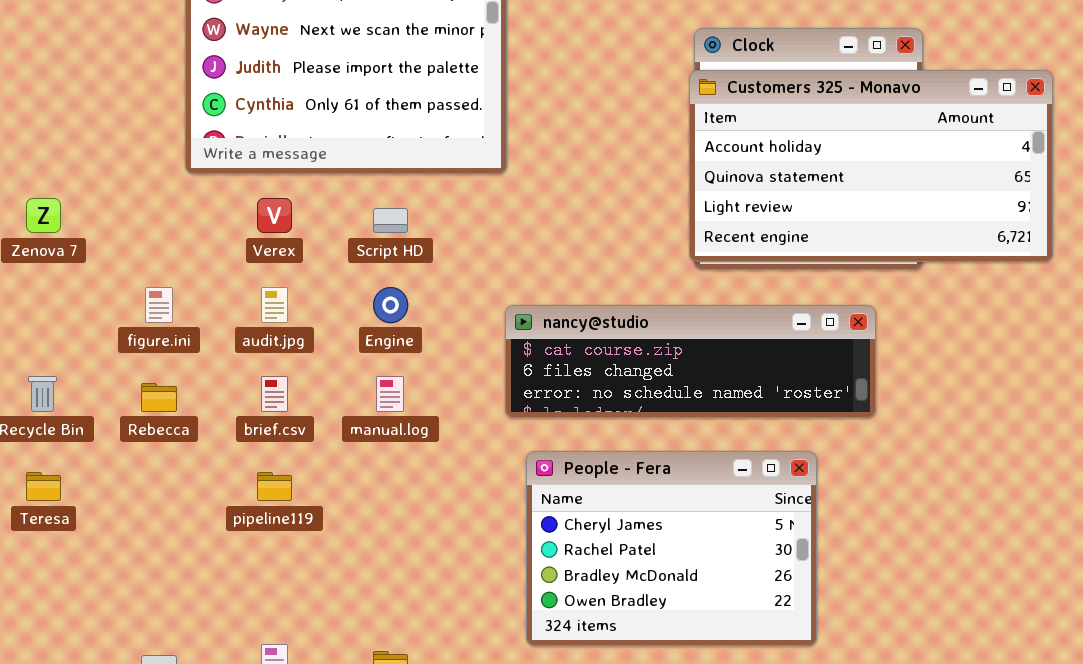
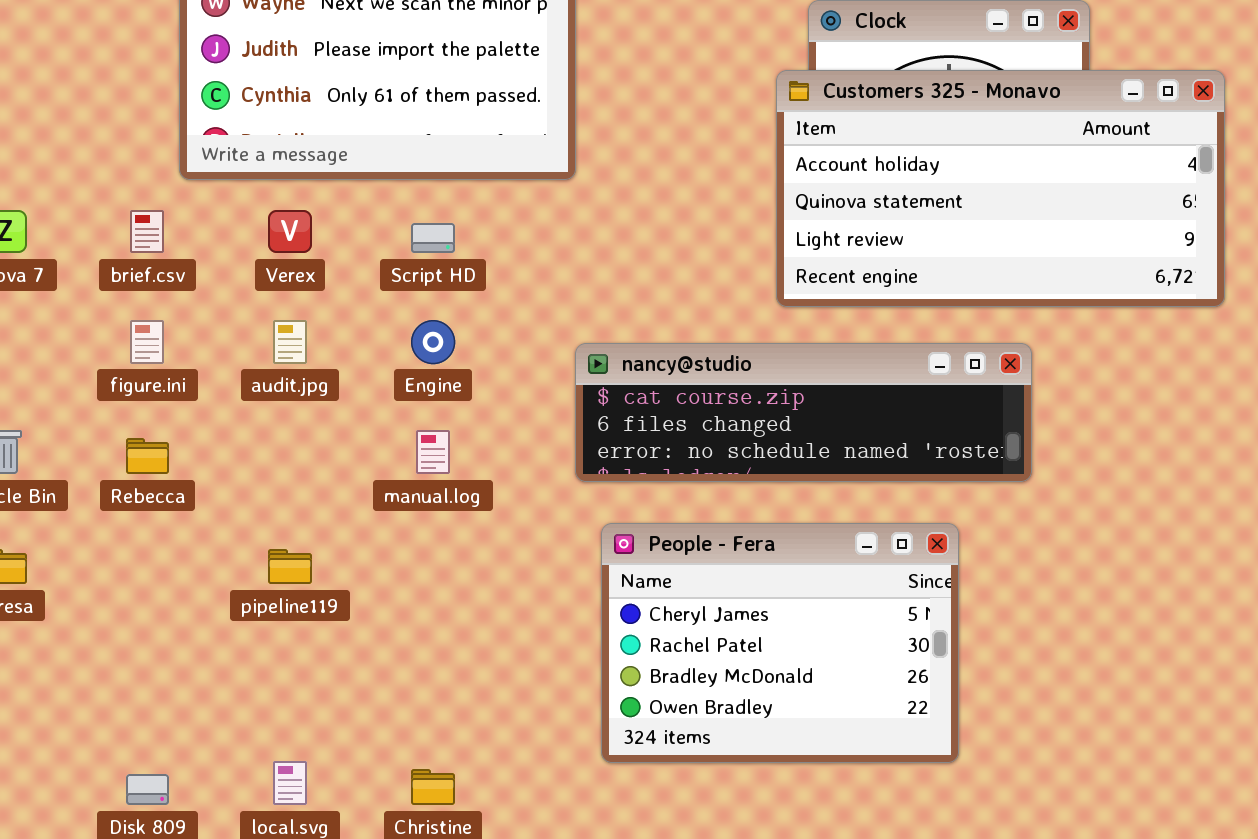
Customers 325 - Monavo: [689,70,1053,262] -> [776,70,1225,307], moved
brief.csv: [261,376,288,412] -> [130,210,164,253], moved

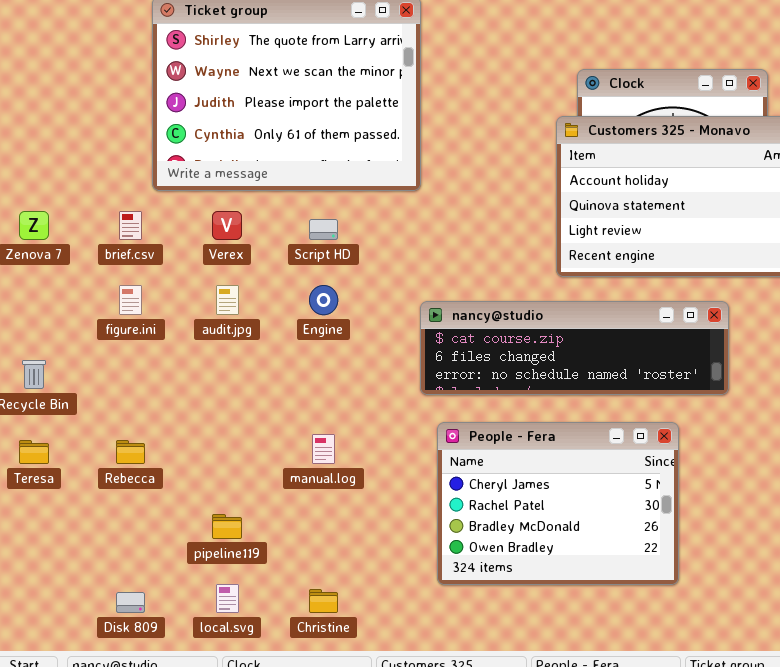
manual.log: [416,430,450,474] -> [312,434,335,464], moved
Rebecca: [126,438,169,474] -> [116,440,145,464], moved
pipeline119: [268,549,312,584] -> [212,514,242,539], moved

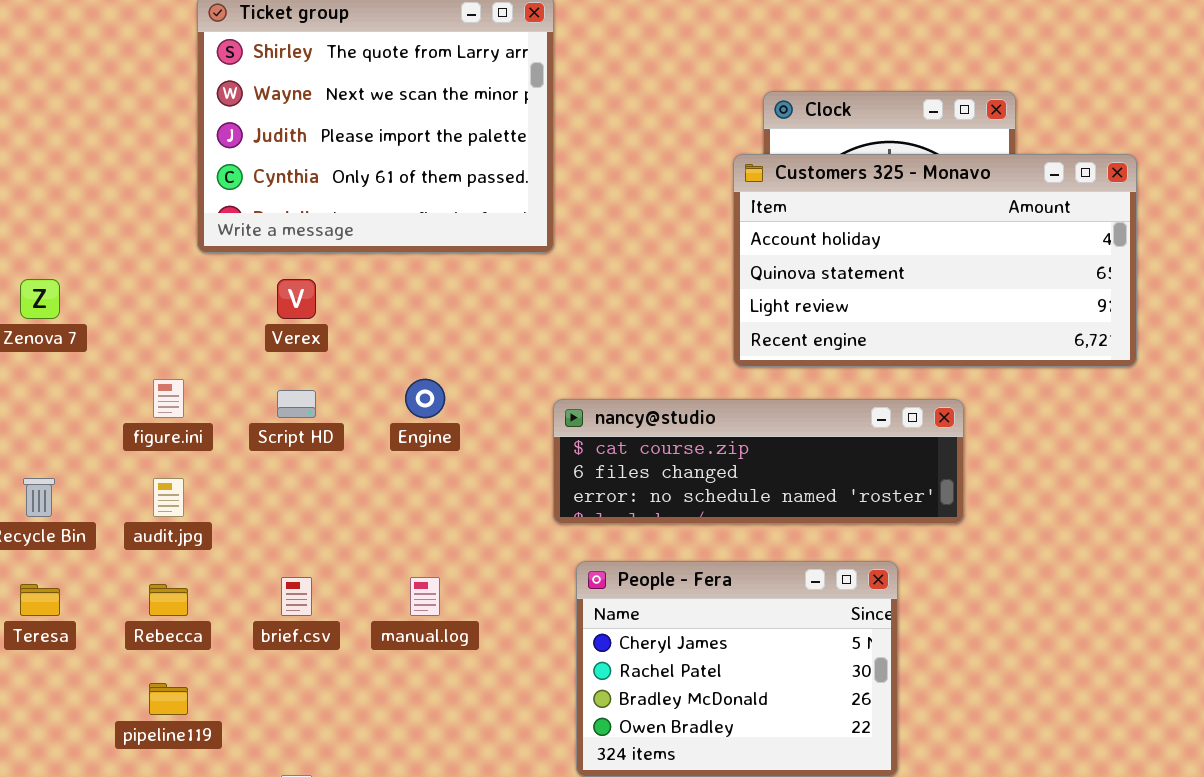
brief.csv: [119,211,142,240] -> [281,577,312,616], moved
Script HD: [309,219,338,240] -> [277,390,316,418], moved
audit.jpg: [216,285,239,315] -> [153,478,184,517], moved
pipeline119: [212,514,242,539] -> [149,683,188,715], moved

